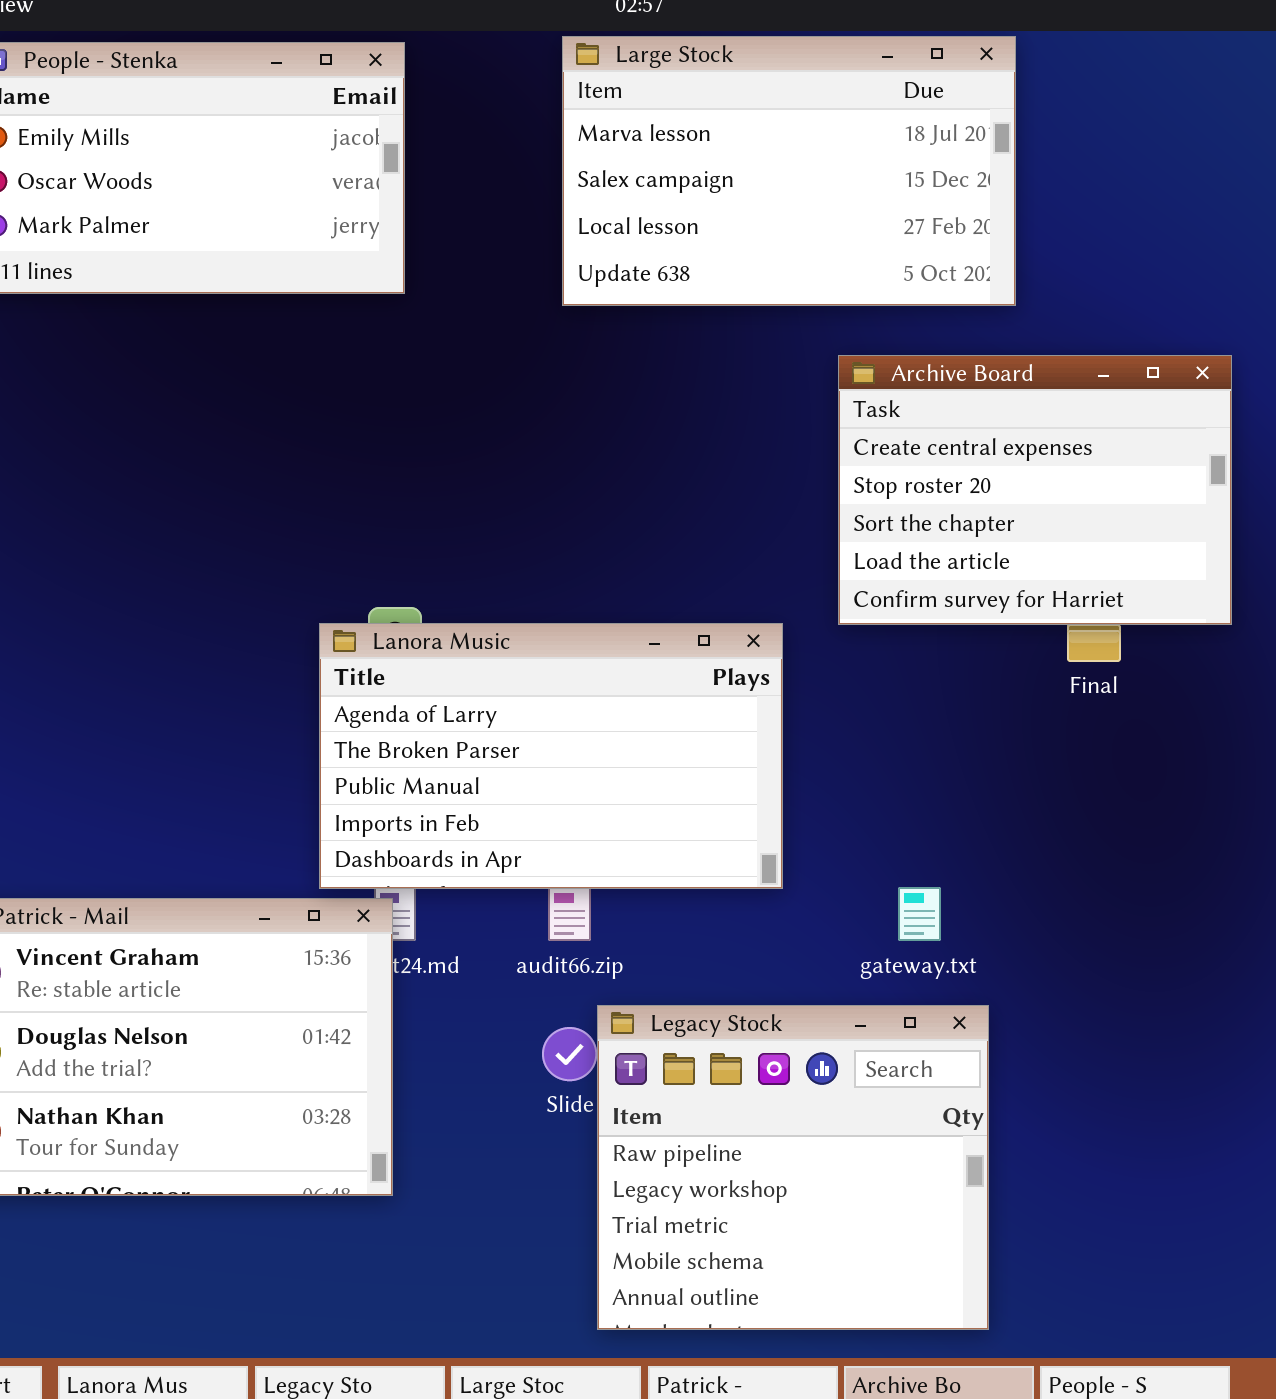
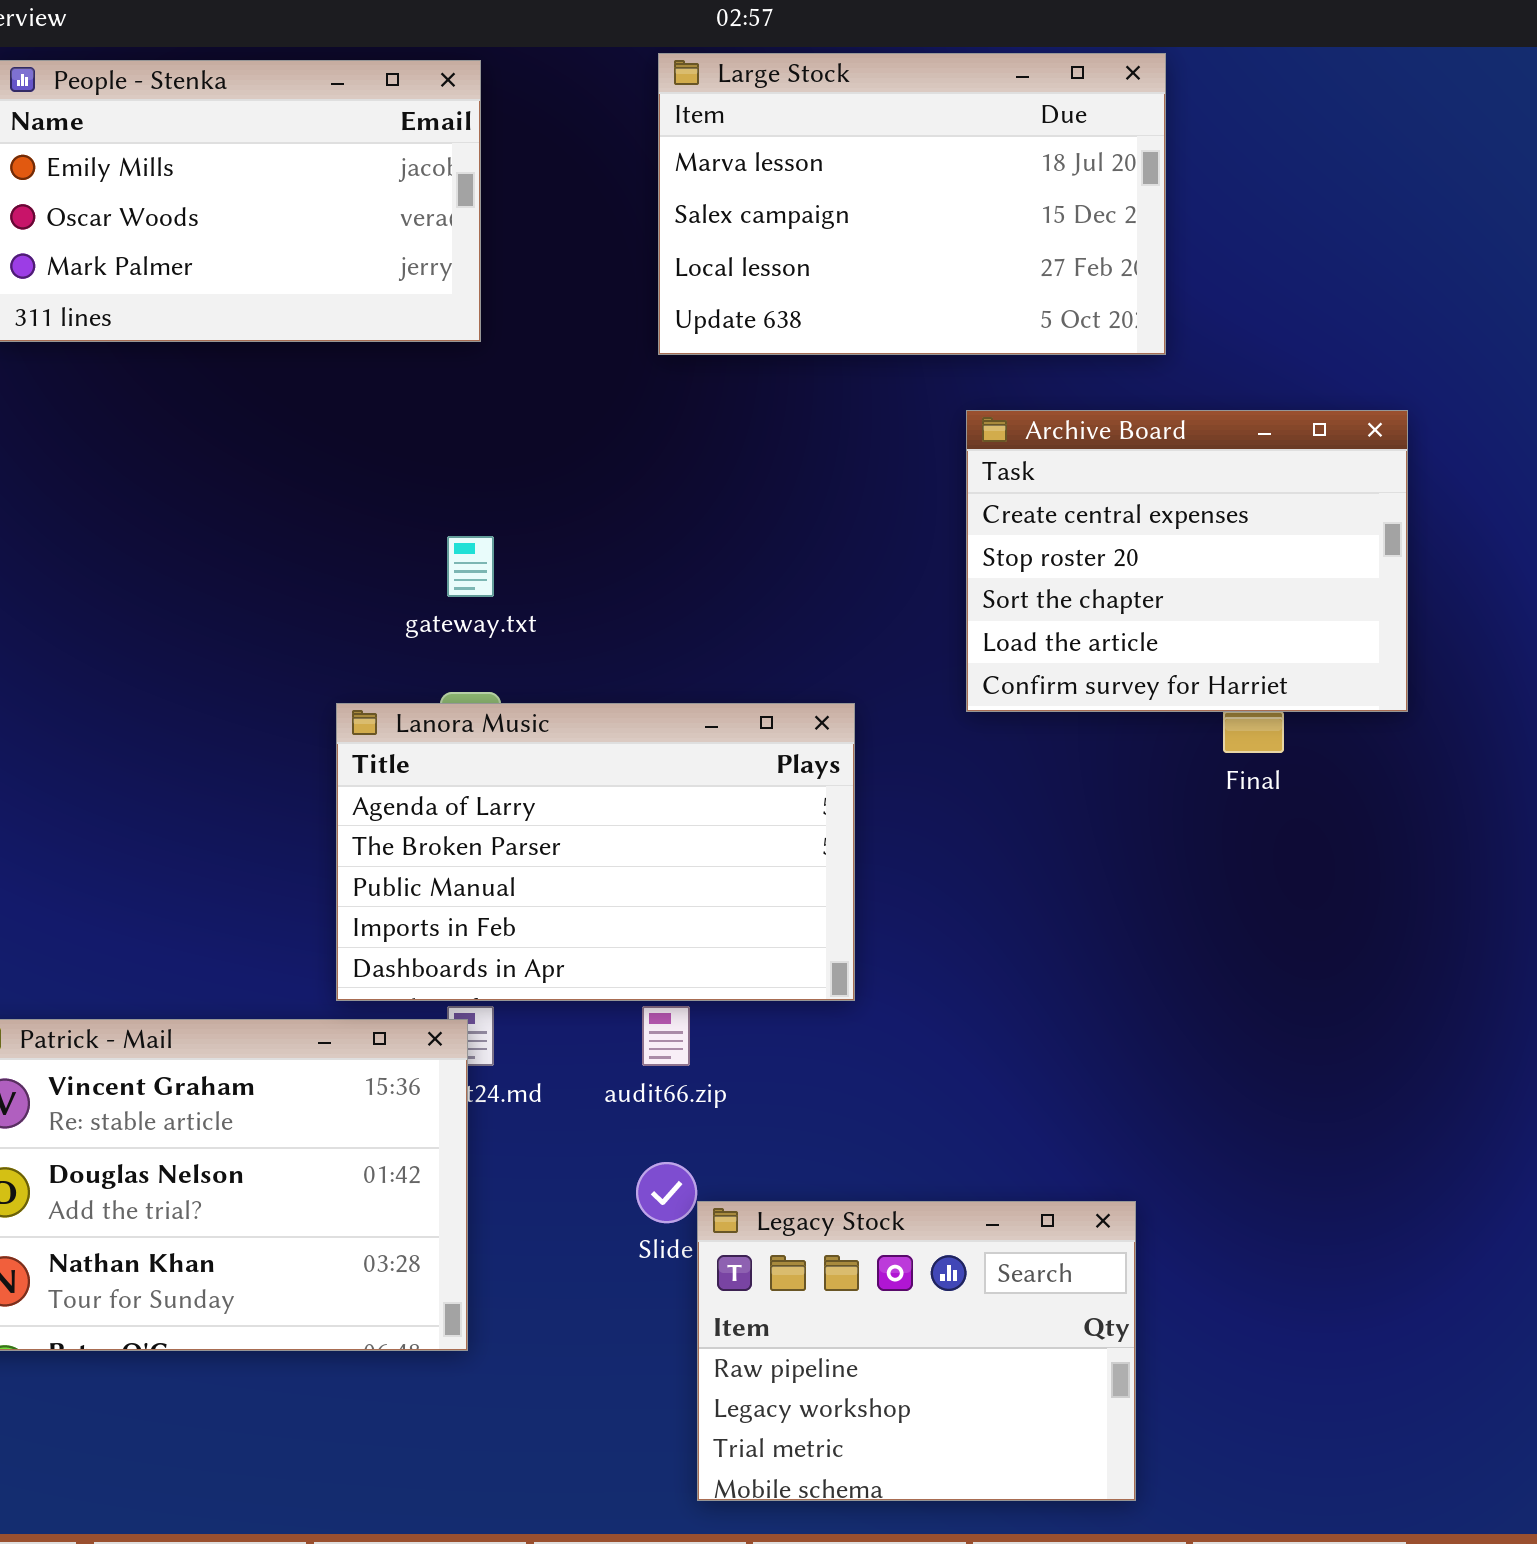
Lanora Music: [319,623,783,889] -> [336,703,855,1001], moved
gateway.txt: [898,887,941,941] -> [447,536,494,597], moved
Legacy Stock: [597,1005,989,1330] -> [697,1201,1136,1501], resized

